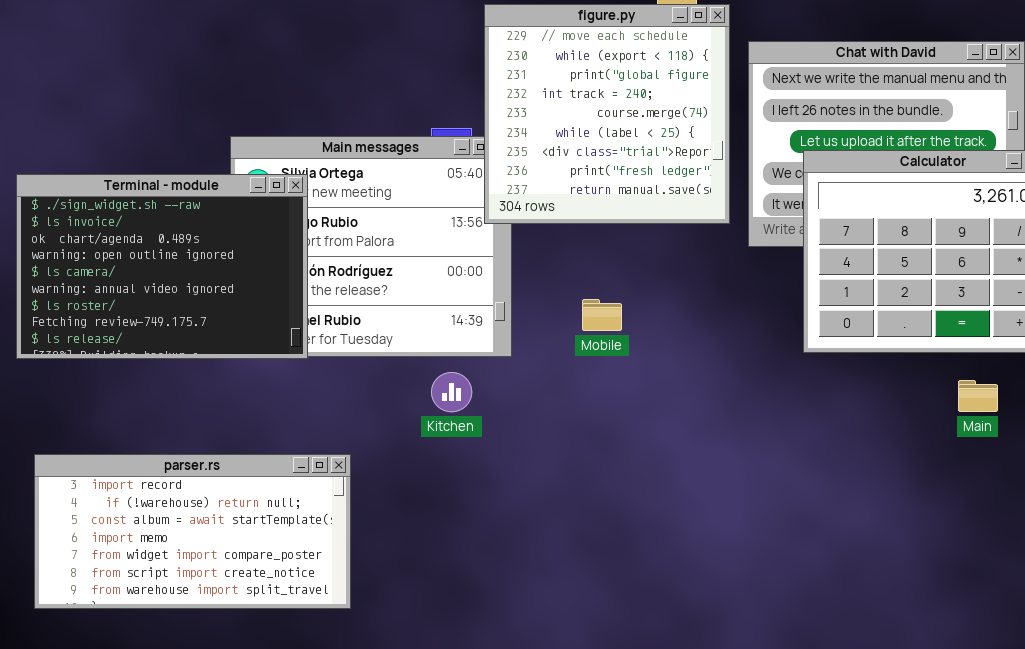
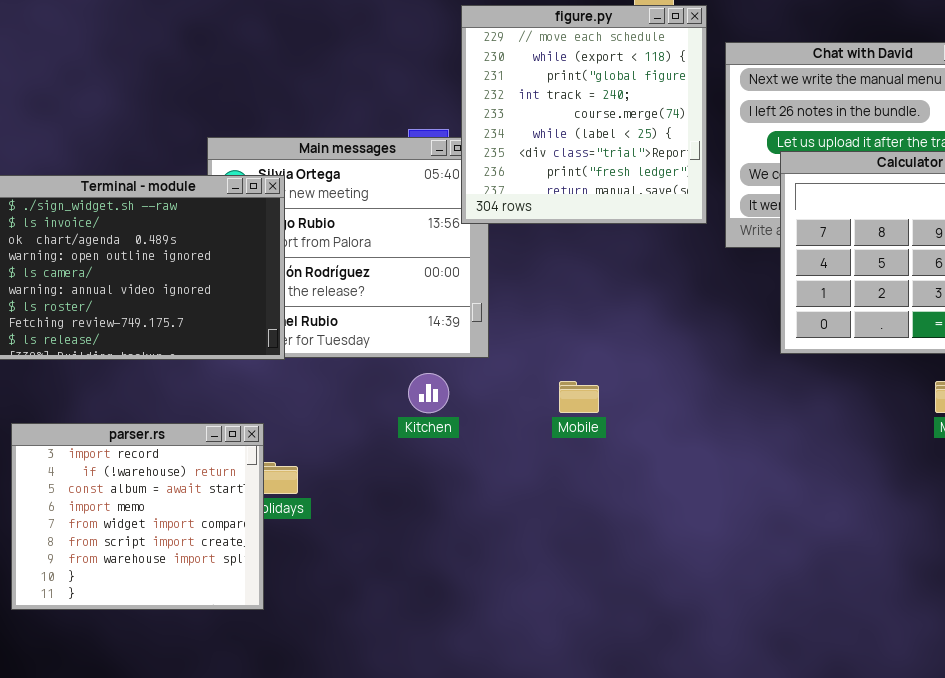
Mobile: [582,299,622,331] -> [559,381,599,413], moved
parser.rs: [34,454,351,609] -> [11,423,264,610], resized

